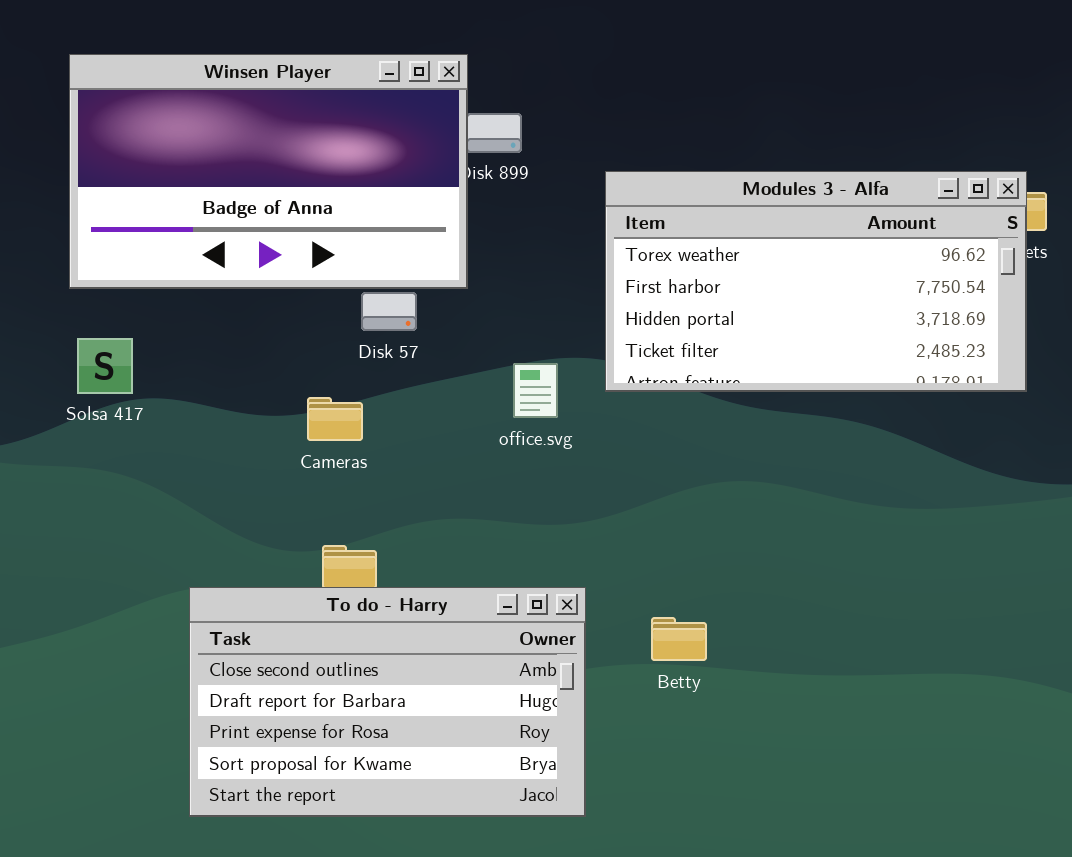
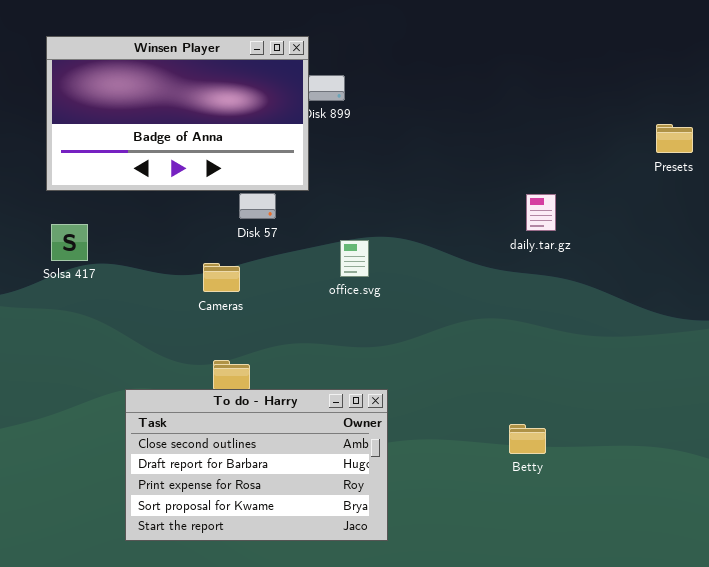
Modules 3 - Alfa: [605,171,1027,392] -> none, closed
Betty: [651,617,707,661] -> [509,424,546,454], moved

